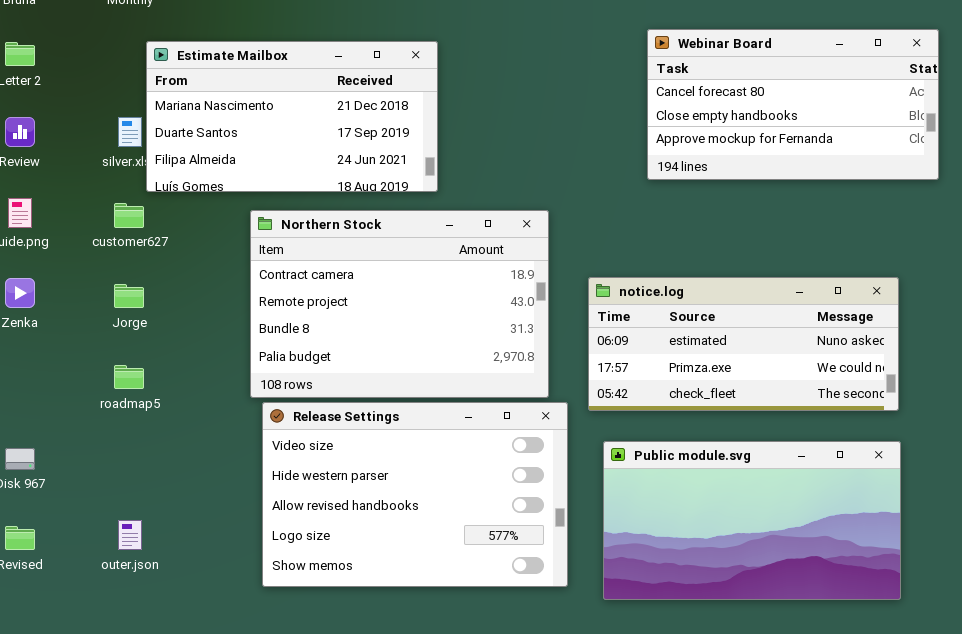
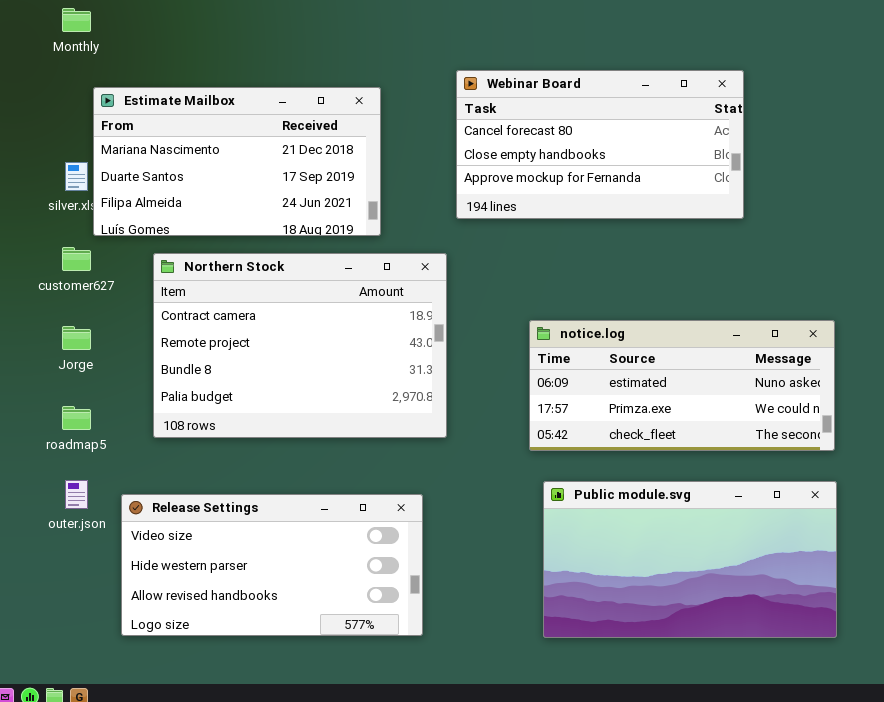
Webinar Board: [647,29,939,180] -> [456,70,744,219], moved
Northern Stock: [250,210,549,398] -> [153,253,447,438], moved
Release Settings: [262,402,568,587] -> [121,494,423,636], moved, resized
outer.json: [118,520,142,550] -> [65,480,88,509], moved

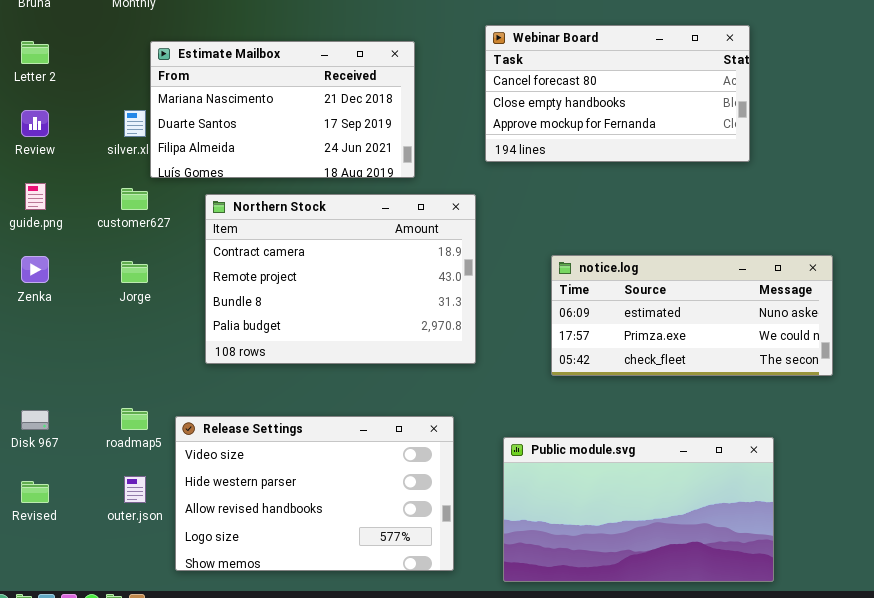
roadmap5: [62,406,91,430] -> [121,408,148,430], moved
outer.json: [65,480,88,509] -> [124,476,146,503], moved
Public module.svg: [543,481,837,638] -> [503,437,774,582], moved
Release Settings: [121,494,423,636] -> [175,416,454,571], resized

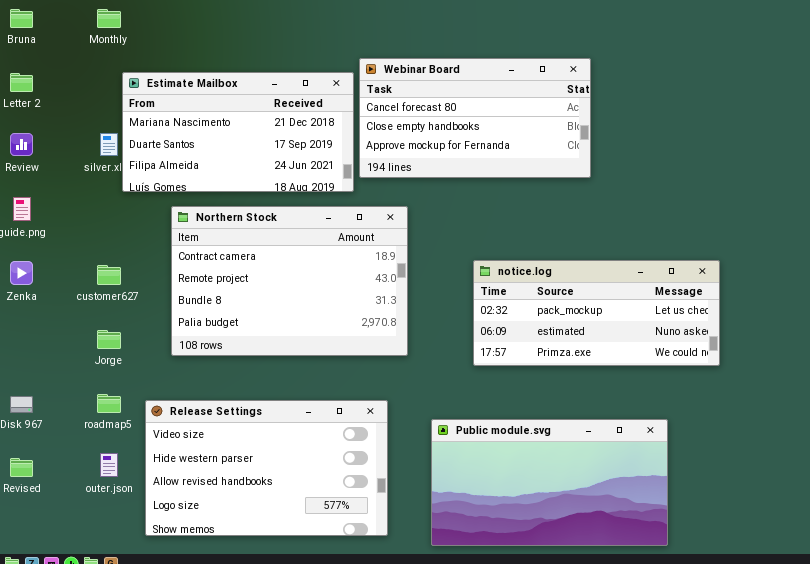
Webinar Board: [485,25,750,162] -> [359,58,591,178], moved
customer627: [121,188,148,210] -> [97,265,121,285], moved
notice.log: [551,255,833,376] -> [473,260,720,366], scrolled up 1 row
Jorge: [121,261,148,283] -> [97,330,121,349], moved

